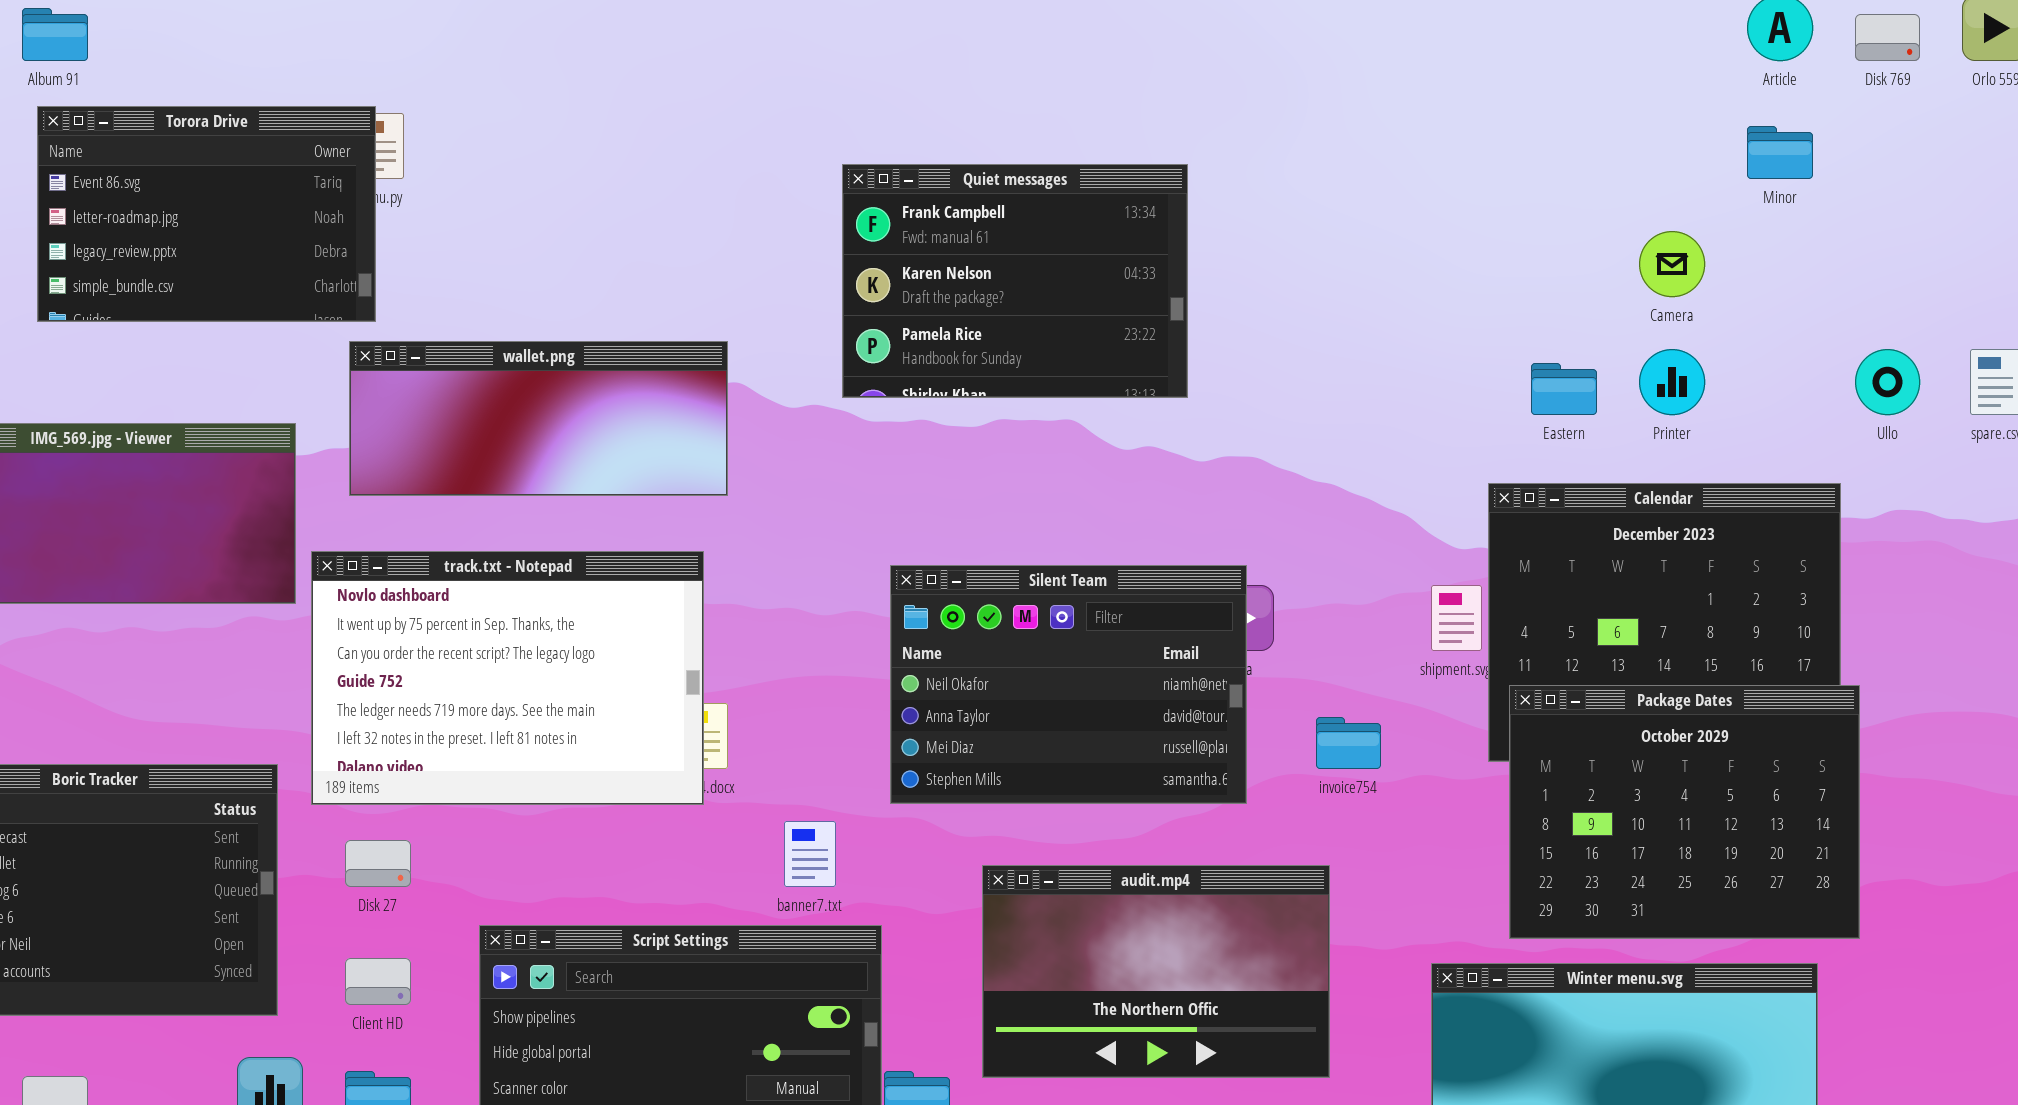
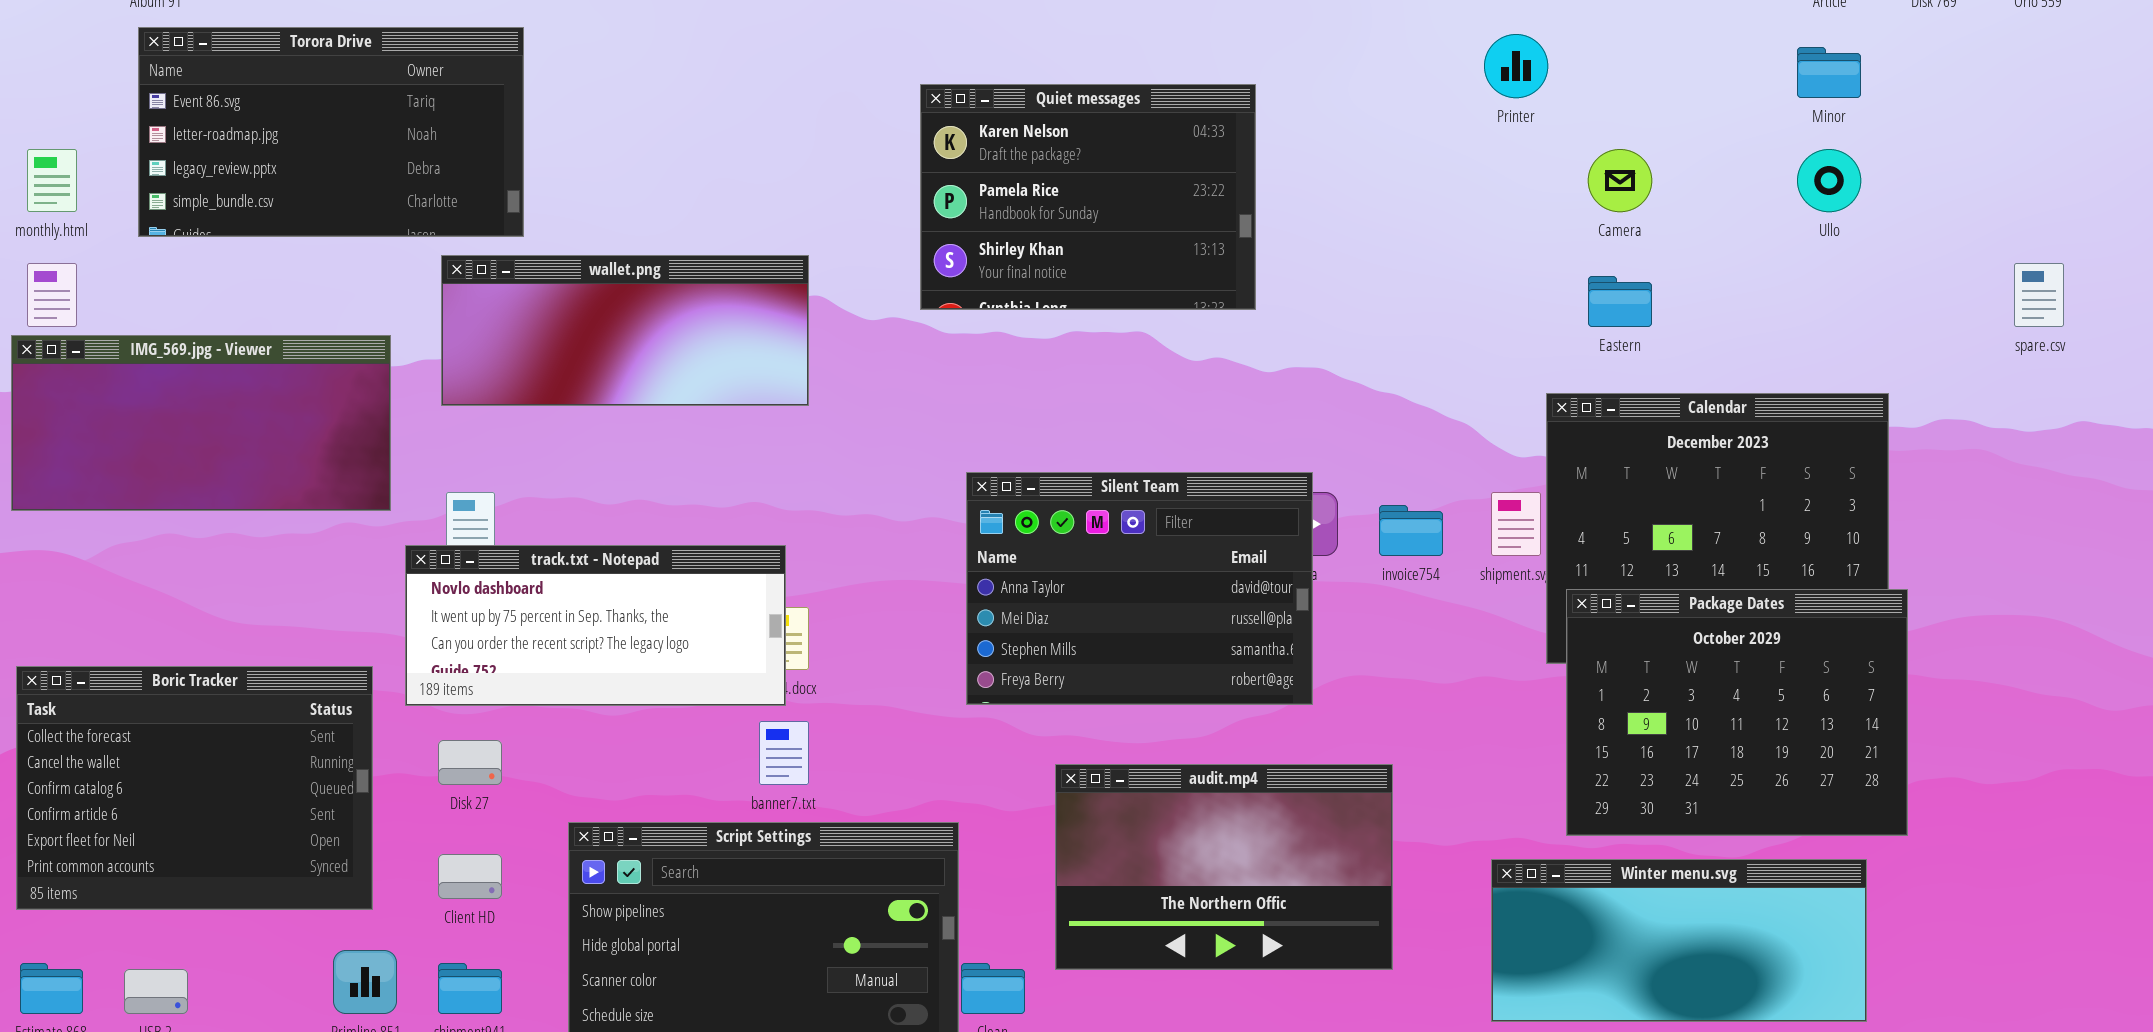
Torora Drive: [37,106,376,322] -> [138,27,524,237], resized
Quiet messages: [842,164,1188,398] -> [920,84,1256,310], scrolled down 1 row
Camera: [1639,231,1705,297] -> [1588,149,1652,212], moved
Printer: [1639,349,1705,415] -> [1484,34,1548,98], moved
Ullo: [1855,349,1920,415] -> [1797,149,1861,212], moved
track.txt - Notepad: [311,551,704,805] -> [405,545,786,706], resized
Silent Team: [890,565,1247,804] -> [966,472,1313,705], scrolled down 1 row
invoice754: [1316,717,1381,769] -> [1379,505,1443,556], moved
banner7.txt: [784,821,836,887] -> [759,721,809,785], moved

